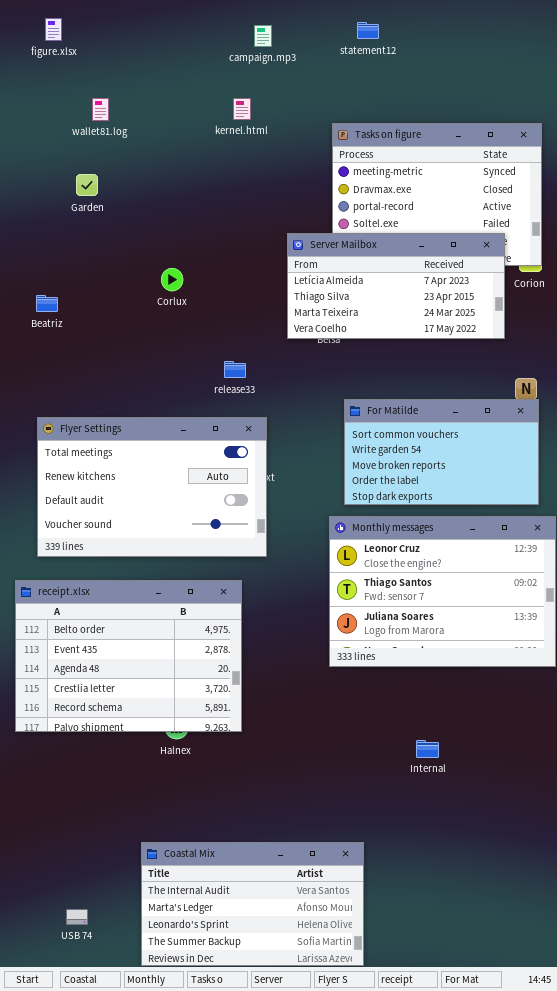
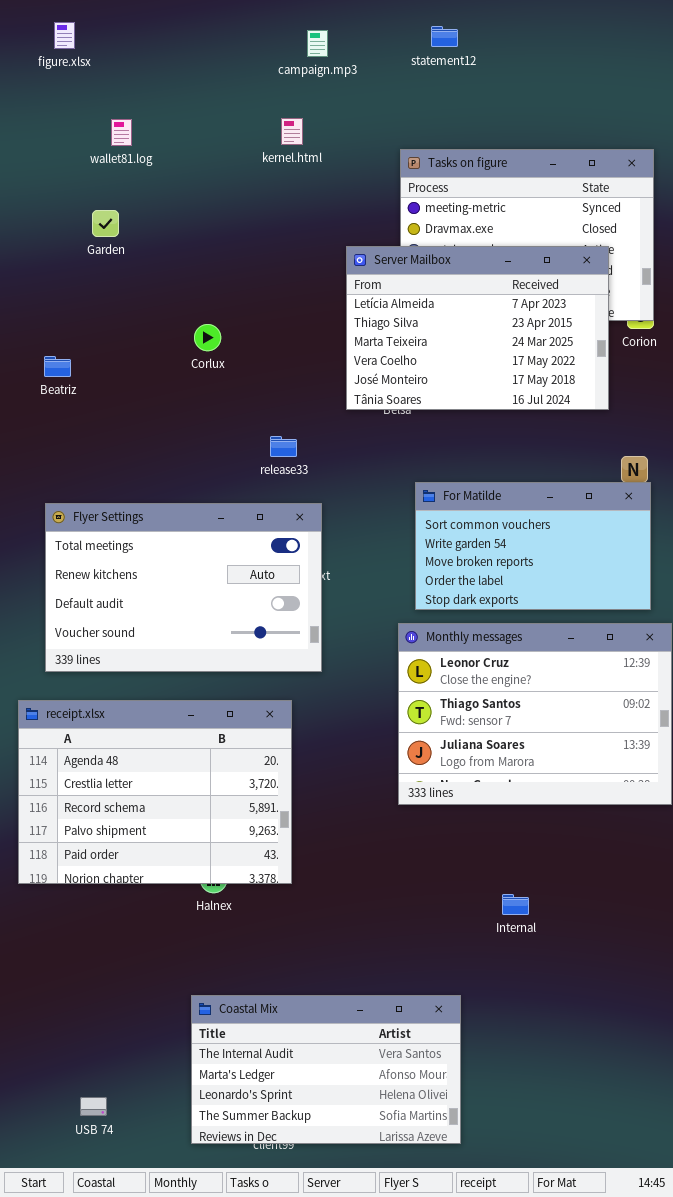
Server Mailbox: [287,233,505,339] -> [346,246,609,410], resized
receipt.xlsx: [15,580,242,732] -> [18,700,292,884], scrolled down 2 rows
Coastal Mix: [141,842,364,966] -> [191,995,461,1144], moved

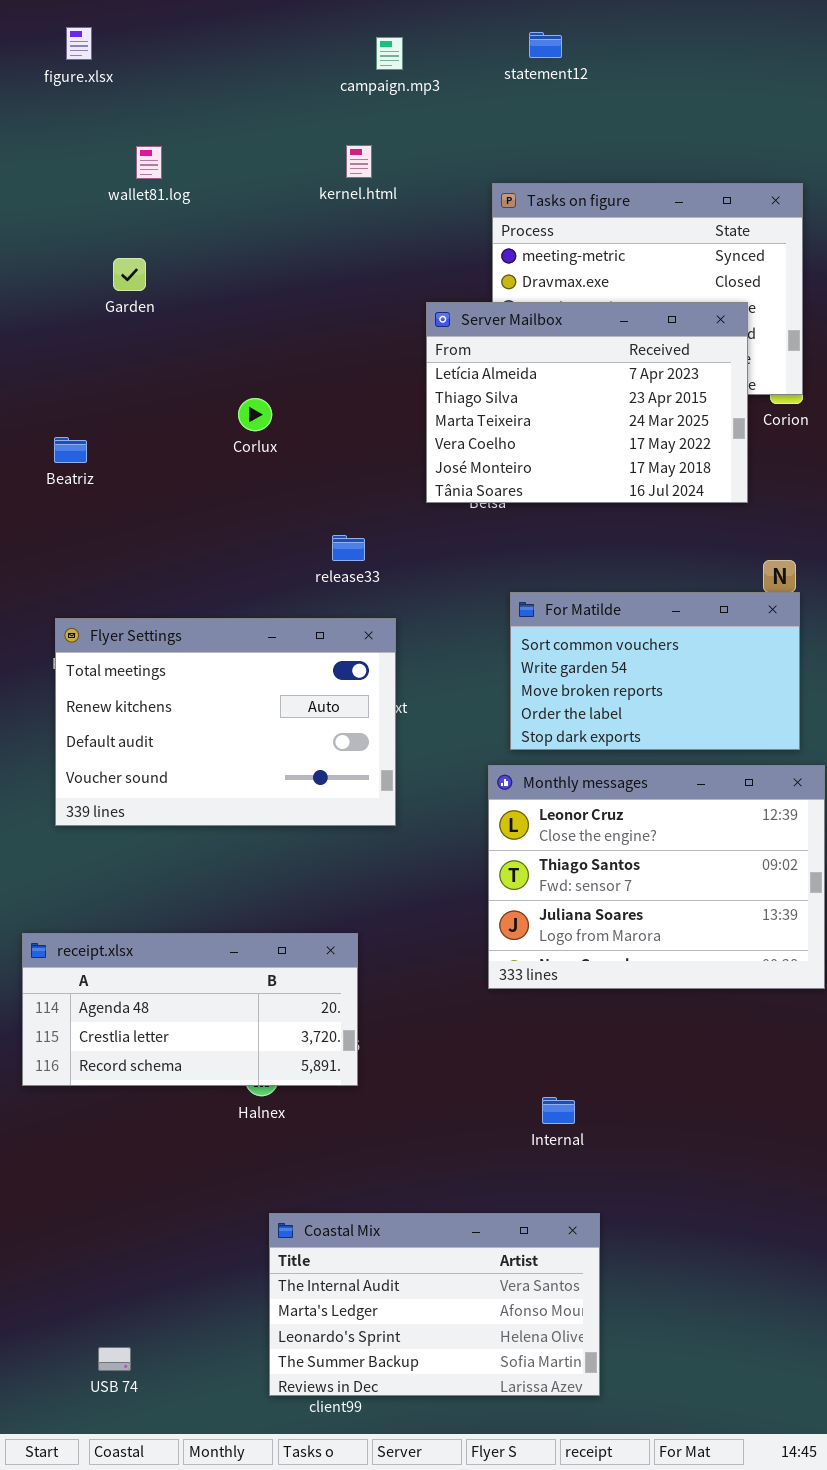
receipt.xlsx: [18,700,292,884] -> [22,933,358,1086], resized
Internal: [502,894,529,915] -> [542,1097,575,1124], moved
Coastal Mix: [191,995,461,1144] -> [269,1213,600,1396], moved

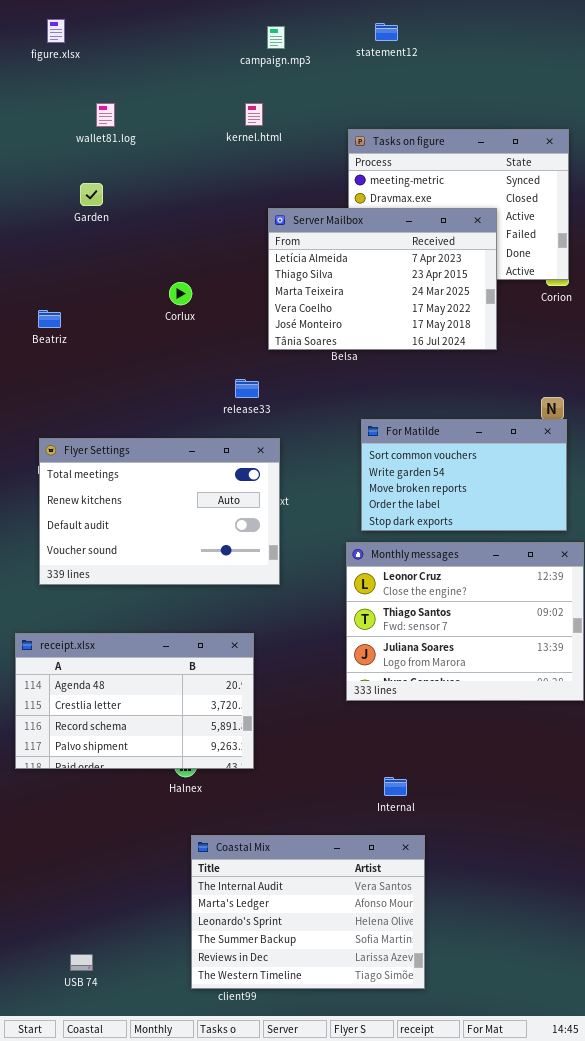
Server Mailbox: [426,302,748,503] -> [268,208,497,350], moved
receipt.xlsx: [22,933,358,1086] -> [15,633,254,769], resized
Coastal Mix: [269,1213,600,1396] -> [191,835,425,989], resized

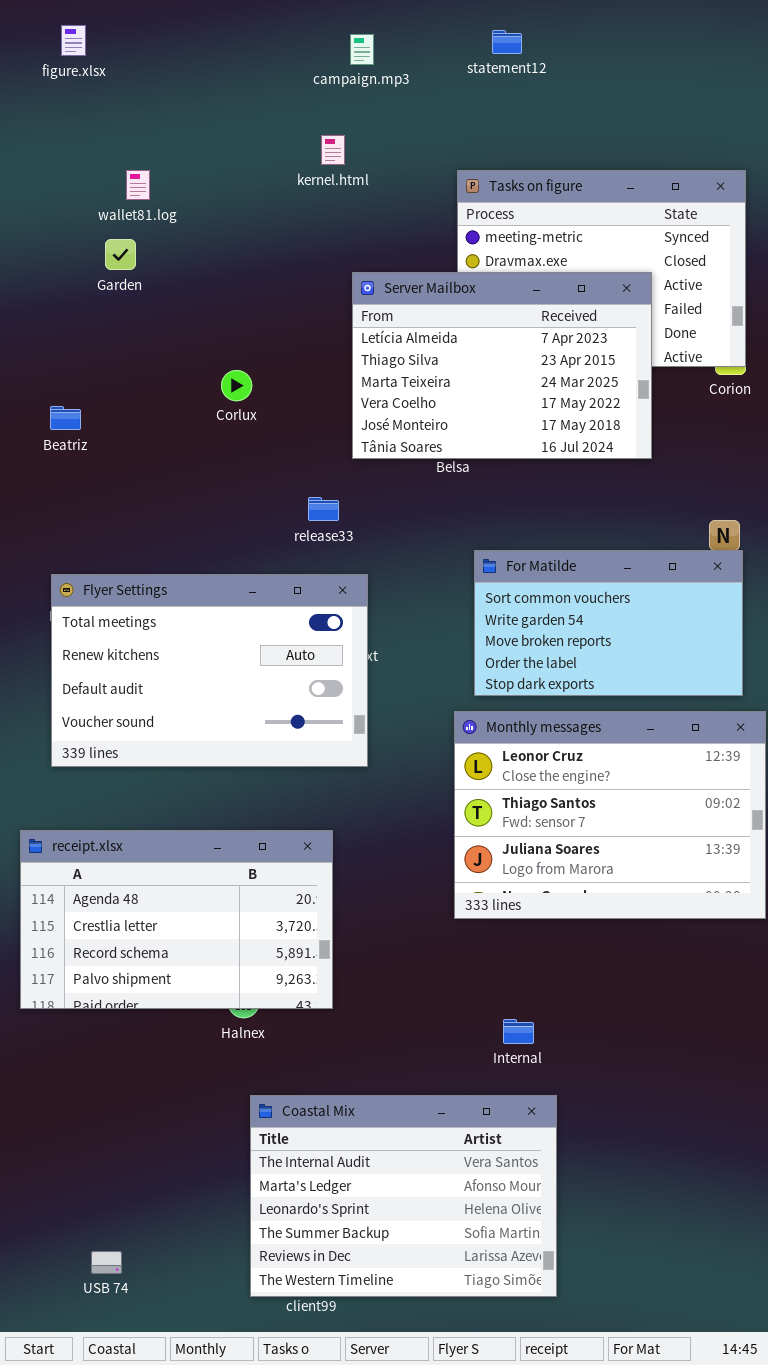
wallet81.log: [96,103,115,127] -> [126,170,150,200], moved

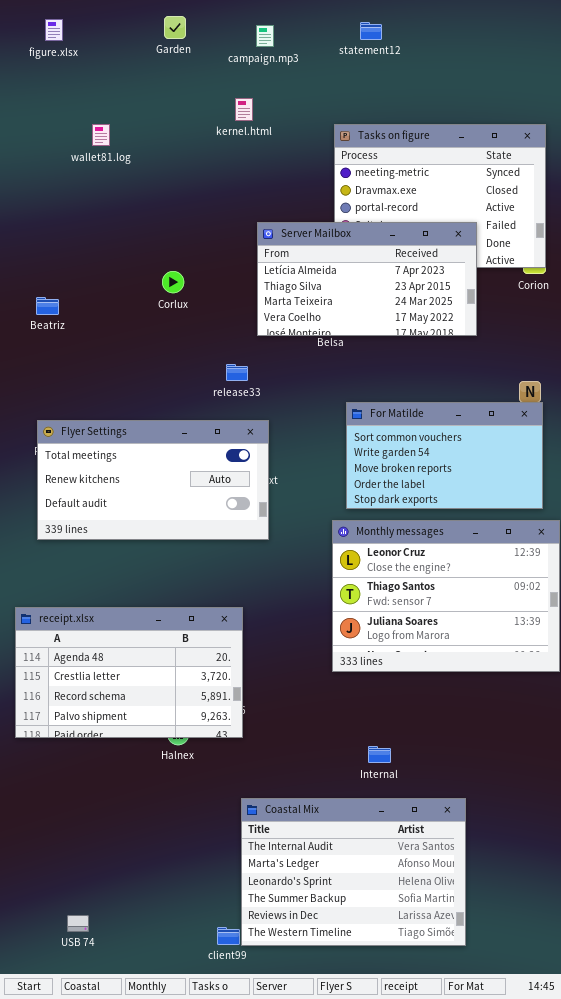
Garden: [105,239,136,270] -> [164,16,186,39], moved
Server Mailbox: [352,272,652,459] -> [257,222,477,336], resized
Flyer Settings: [51,574,368,767] -> [37,420,269,540], resized
Coastal Mix: [250,1095,557,1297] -> [241,798,466,946], moved

